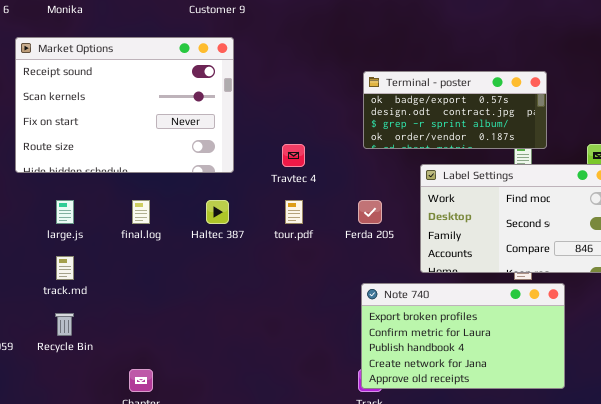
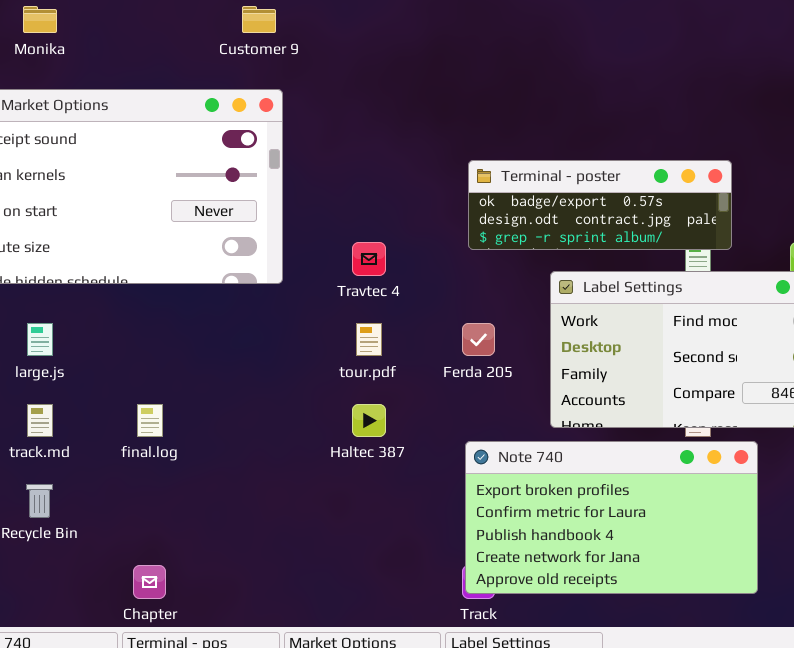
Terminal - poster: [363,71,547,149] -> [468,160,732,250], resized
final.log: [132,200,150,224] -> [137,404,163,437], moved
Haltec 387: [206,200,229,224] -> [352,404,386,437], moved

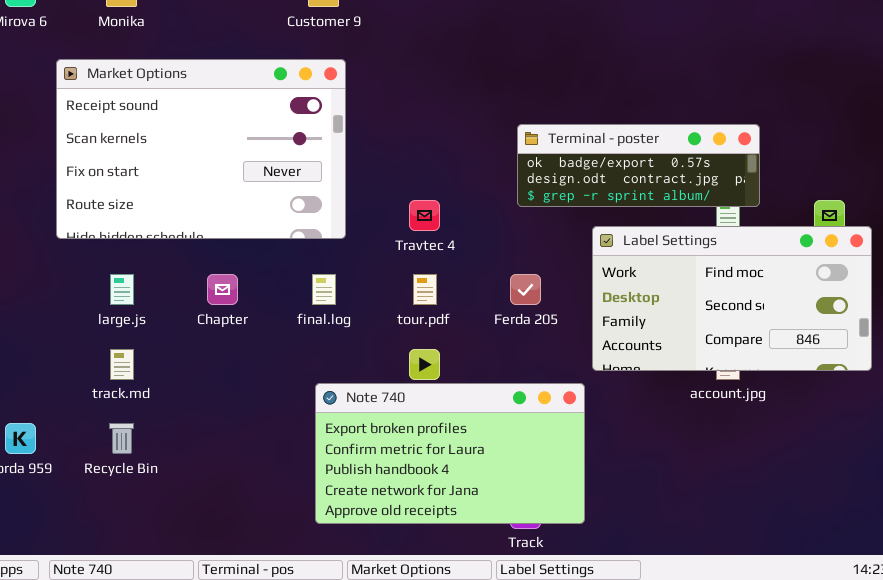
final.log: [137,404,163,437] -> [312,274,336,305], moved
Note 740: [465,441,758,594] -> [315,383,585,524], moved
Chapter: [133,565,166,599] -> [207,274,238,305], moved

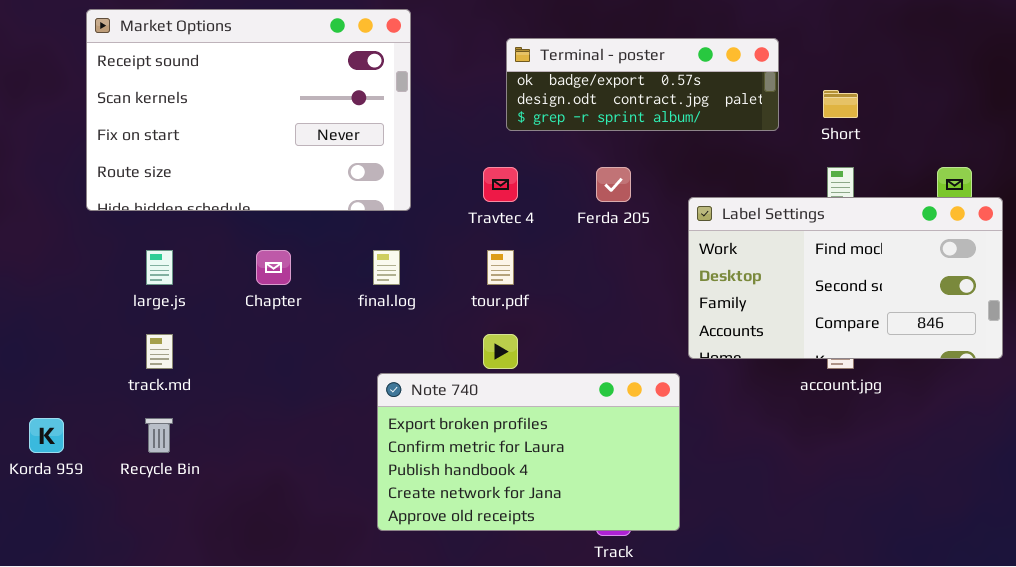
Terminal - poster: [517,124,760,207] -> [506,38,779,131], moved
Ferda 205: [510,274,541,305] -> [596,167,631,202], moved

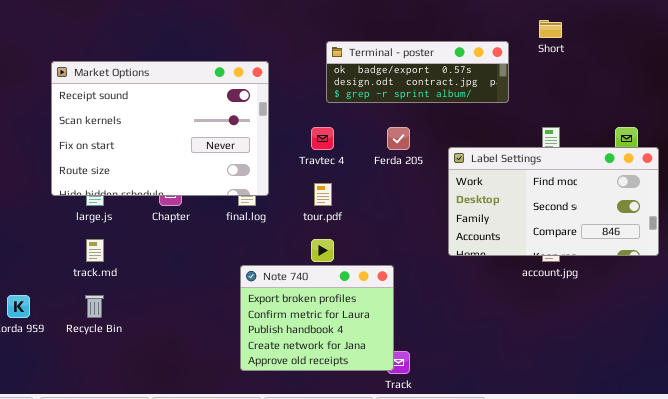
Market Options: [86,9,411,211] -> [51,61,269,196], moved
Short: [823,90,858,118] -> [539,20,562,38], moved
Note 740: [377,373,680,531] -> [240,265,394,371], resized

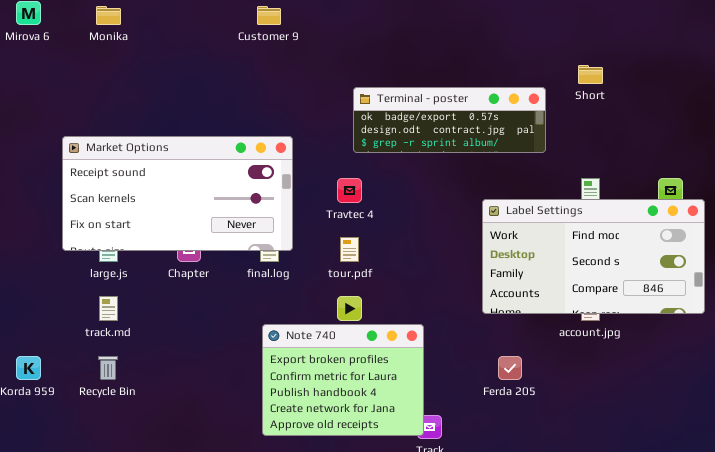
Market Options: [51,61,269,196] -> [62,136,293,251], resized
Ferda 205: [387,127,410,150] -> [498,356,522,380], moved

